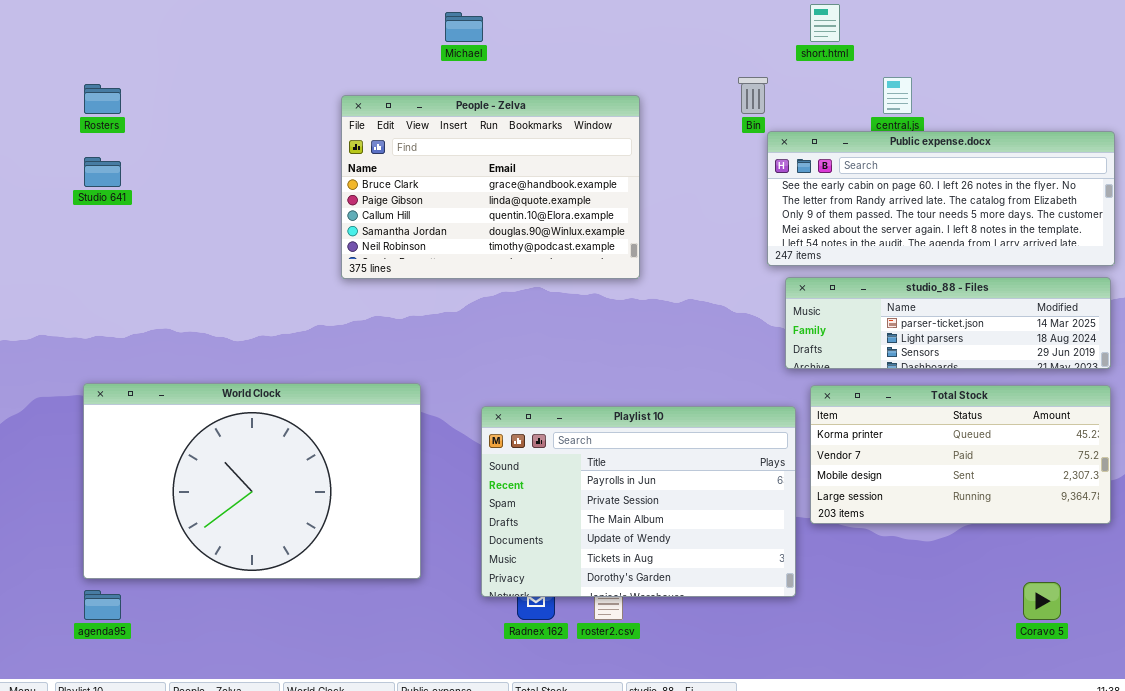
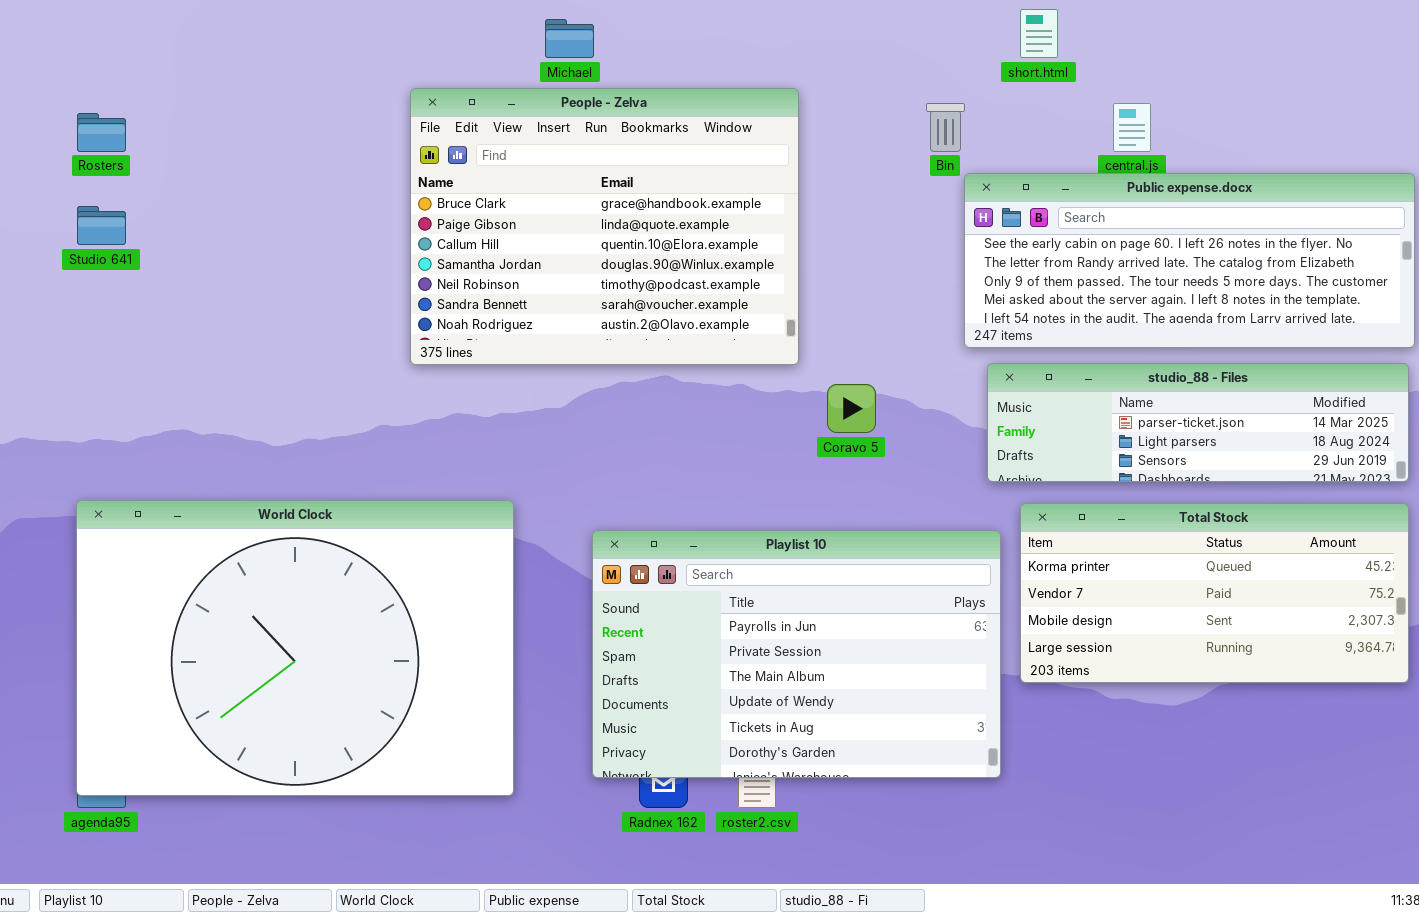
People - Zelva: [341,95,640,279] -> [410,88,799,365], resized
World Clock: [83,383,421,579] -> [76,500,514,796], resized
Coravo 5: [1023,582,1061,620] -> [827,384,876,433], moved

